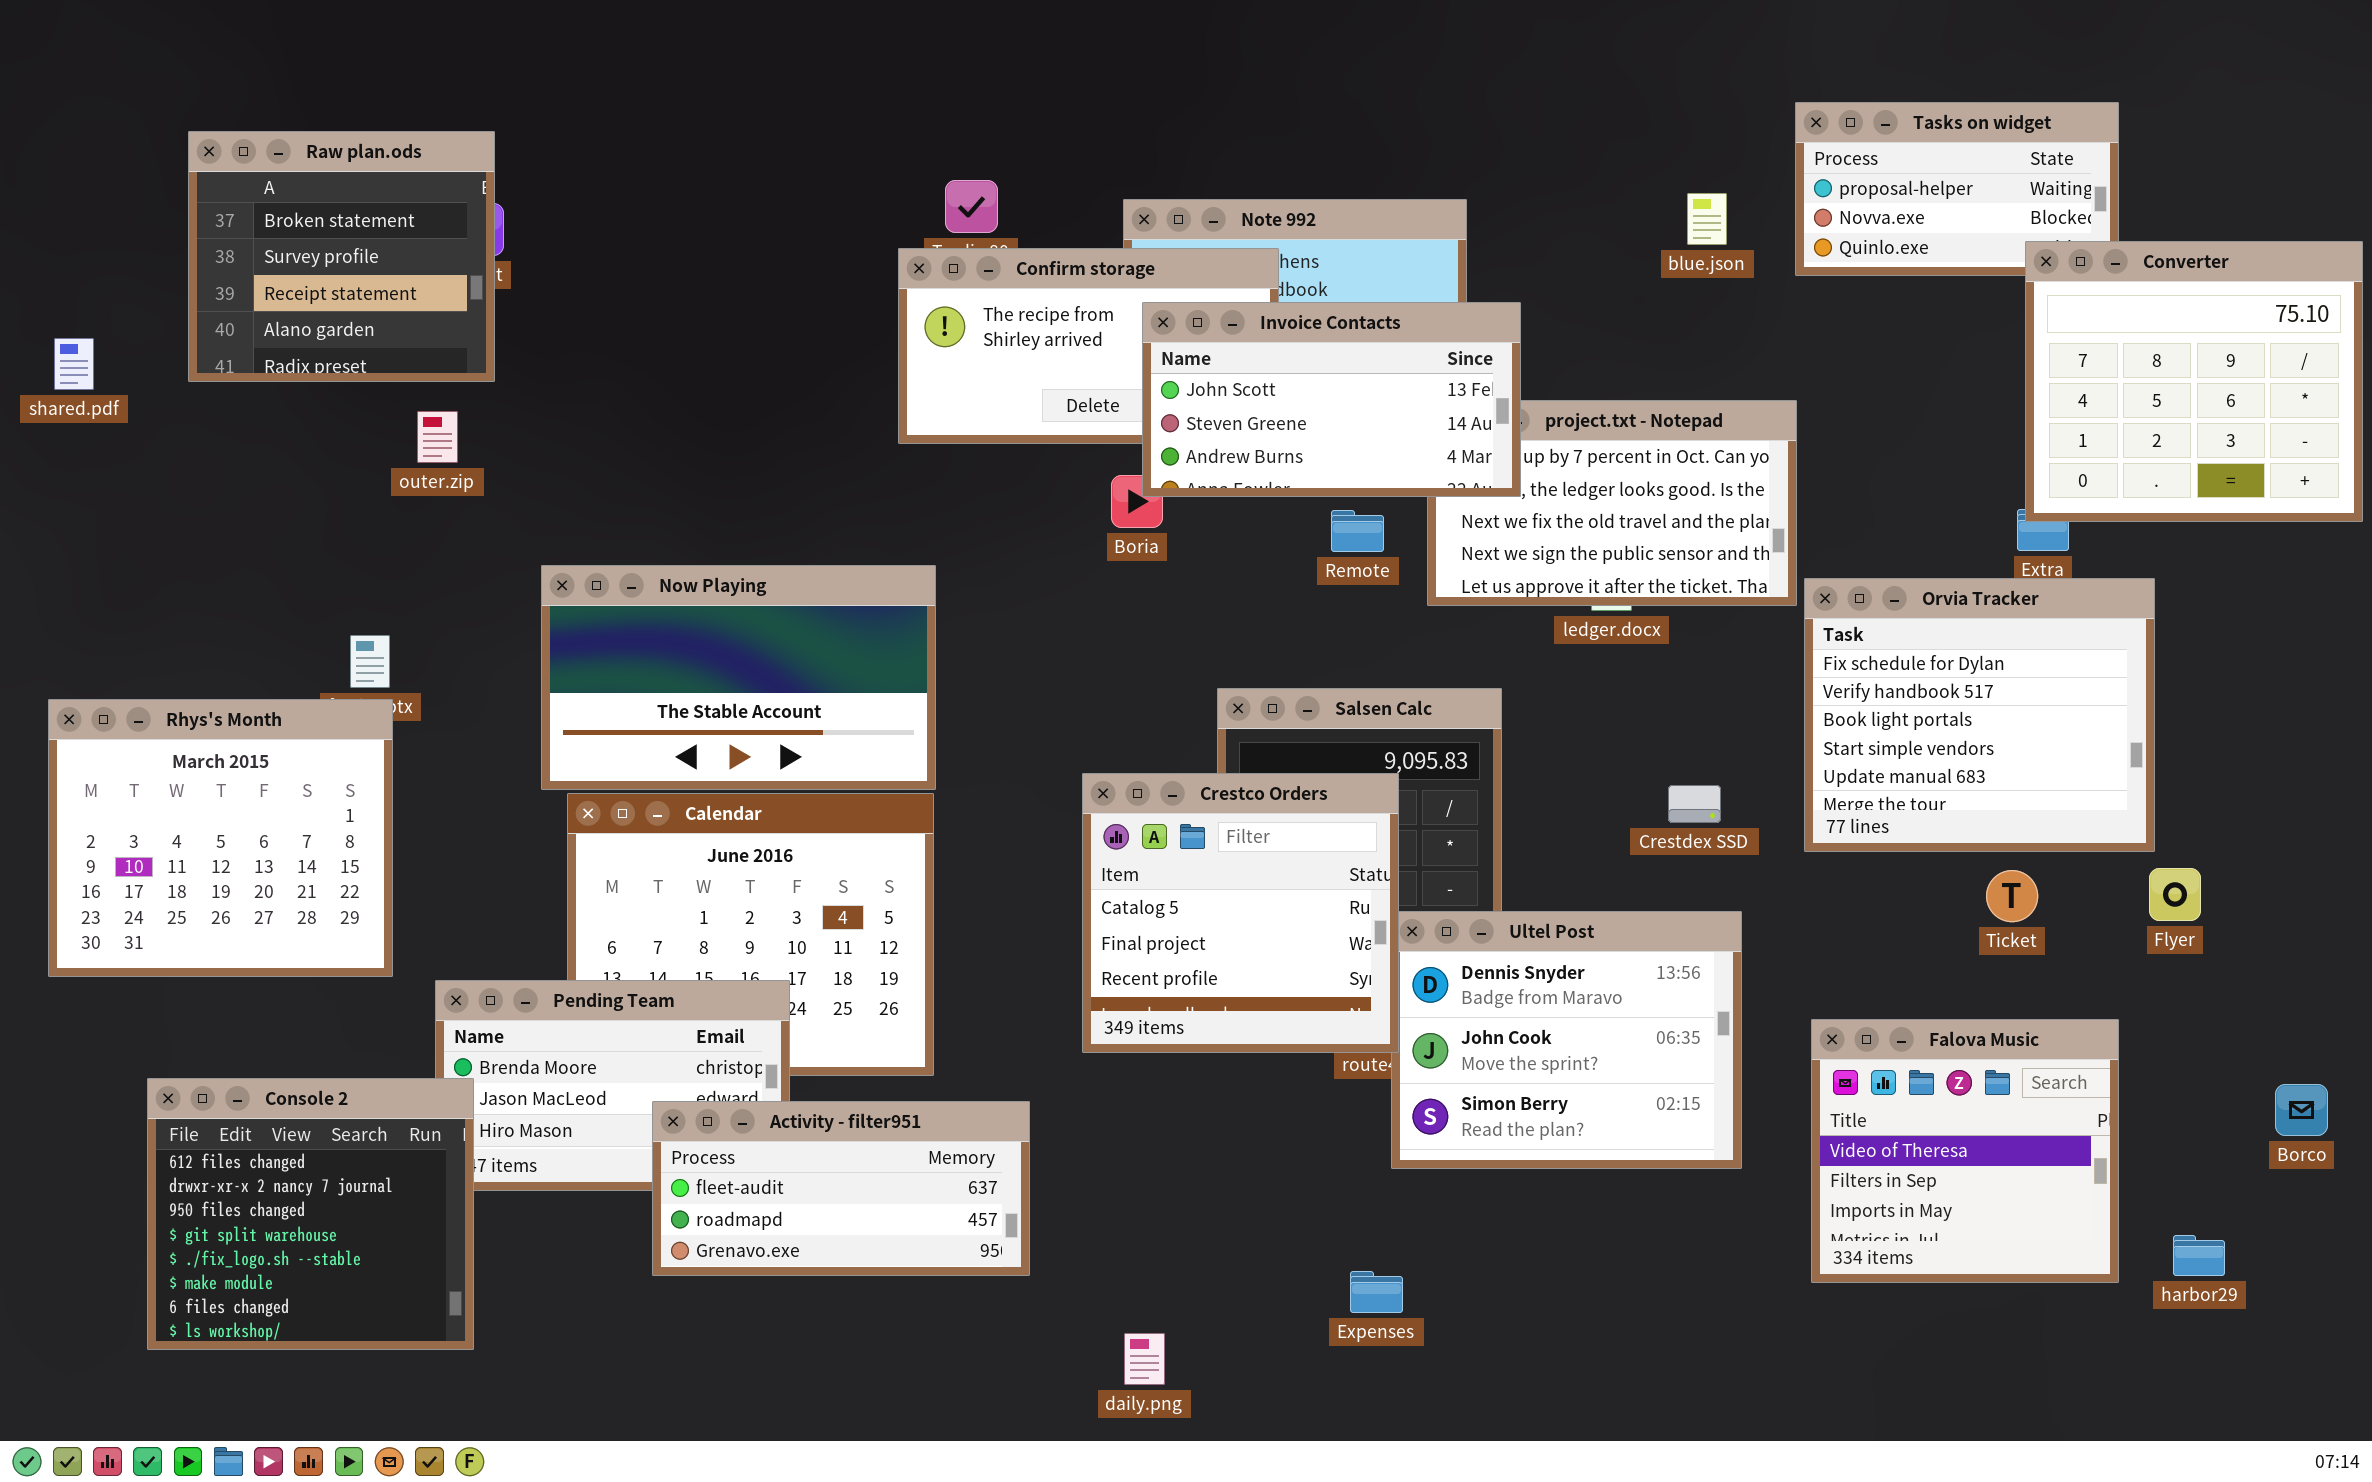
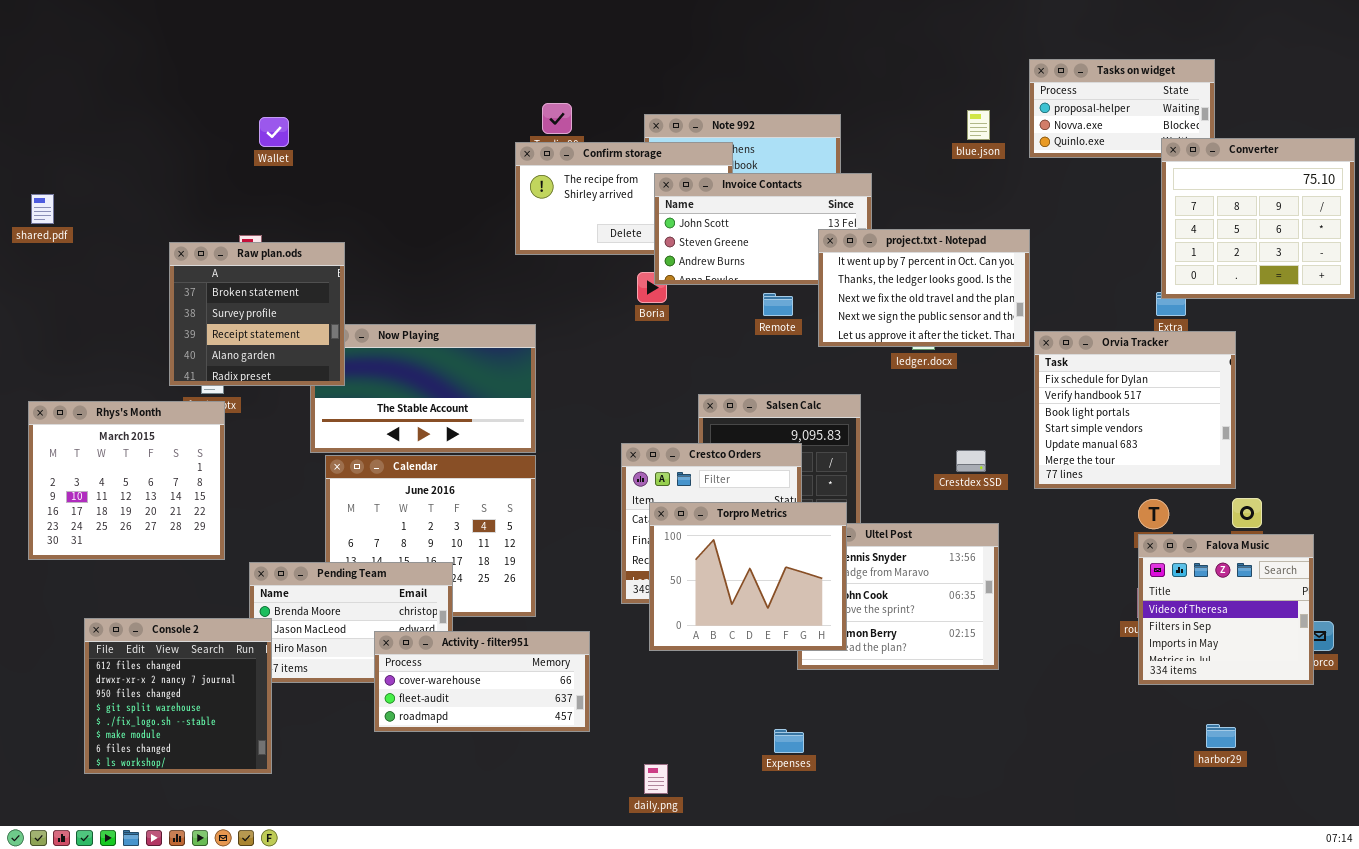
Raw plan.ods: [188,131,495,382] -> [169,242,345,386], moved
project.txt - Notepad: [1427,400,1797,606] -> [818,229,1030,347], raised
Torpro Metrics: none -> [649,502,847,651], opened
Falova Music: [1811,1019,2119,1283] -> [1138,534,1314,685], moved
Activity - filter951: [652,1101,1030,1276] -> [374,631,590,732], scrolled up 1 row
harbor29: [2173,1235,2225,1276] -> [1206,724,1236,748], moved

